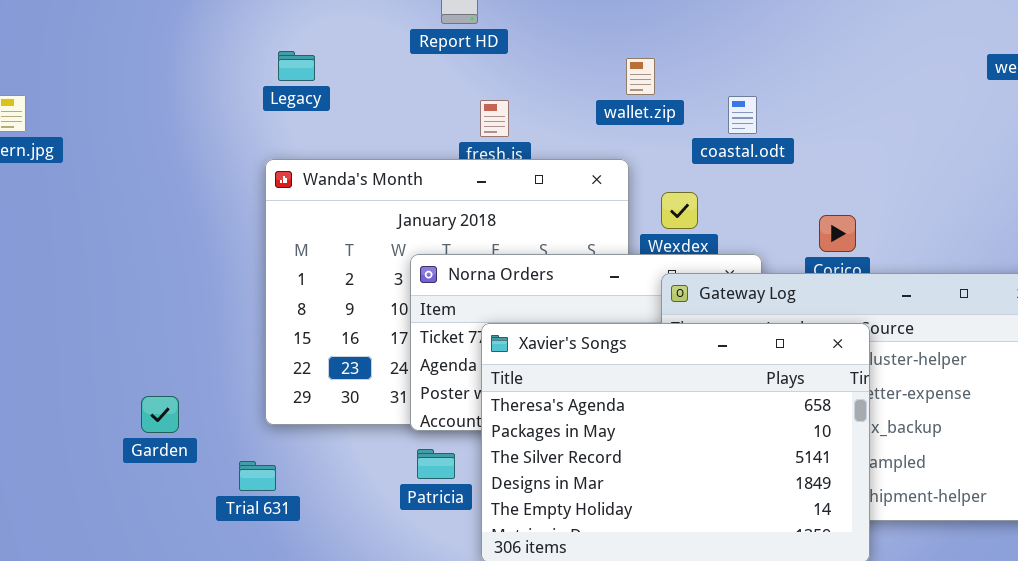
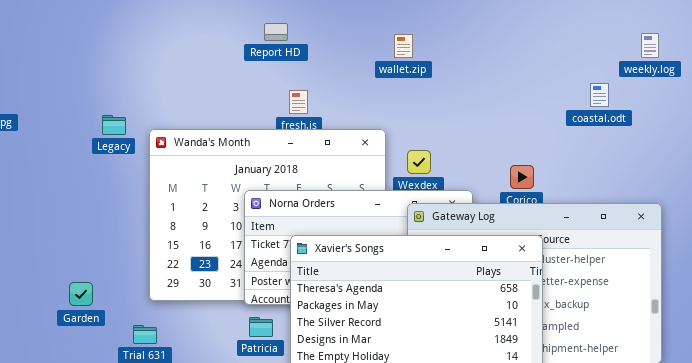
Legacy: [278,51,315,81] -> [102,115,126,135], moved
wallet.zip: [626,58,655,95] -> [394,34,413,58], moved
coastal.odt: [728,96,757,134] -> [590,83,609,107], moved

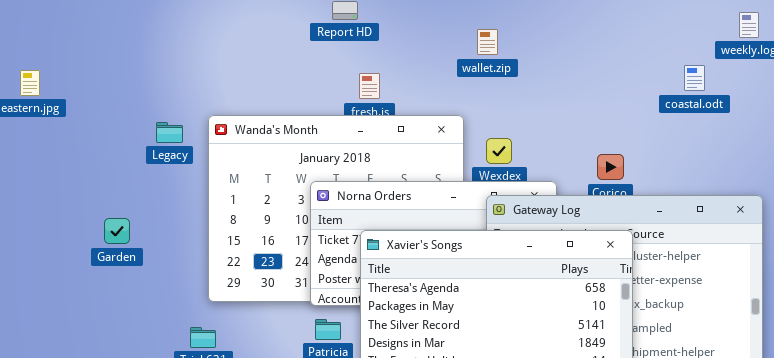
wallet.zip: [394,34,413,58] -> [477,29,498,55], moved
Legacy: [102,115,126,135] -> [156,122,183,143], moved
Garden: [69,282,93,306] -> [104,218,130,244], moved

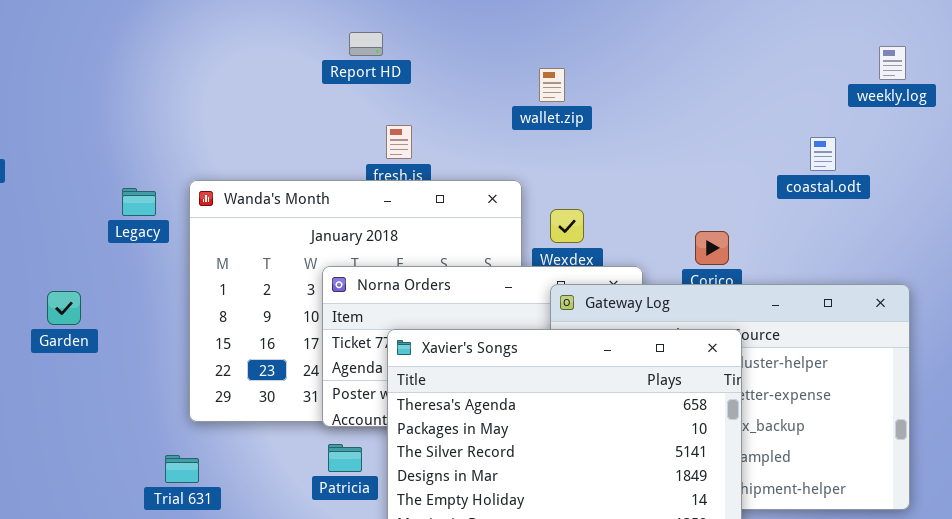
coastal.odt: [684,65,705,91] -> [810,137,836,171], moved
Garden: [104,218,130,244] -> [47,291,81,325], moved

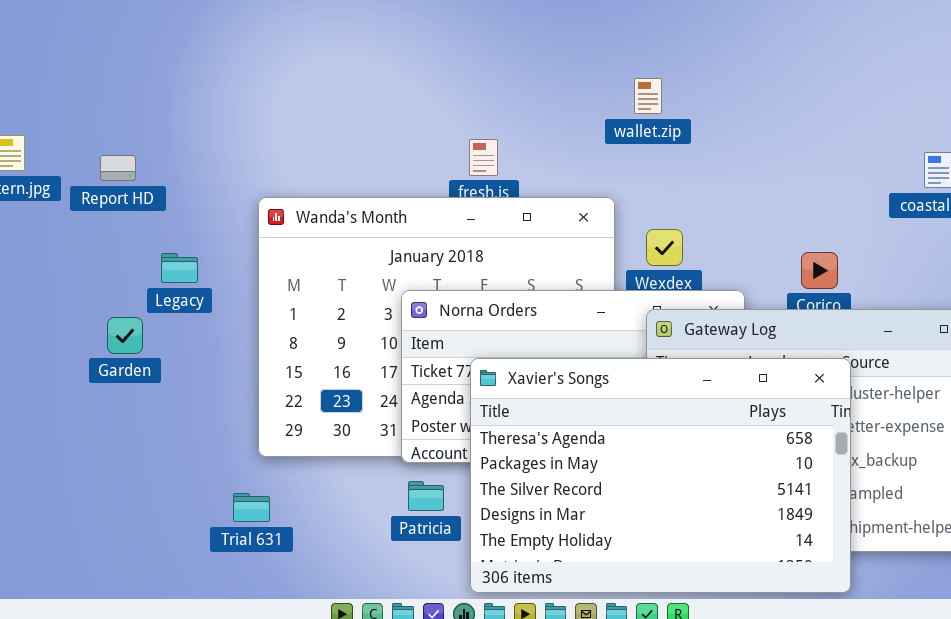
Report HD: [349,32,383,56] -> [100,155,136,181], moved
Legacy: [122,188,156,216] -> [161,253,198,283], moved

